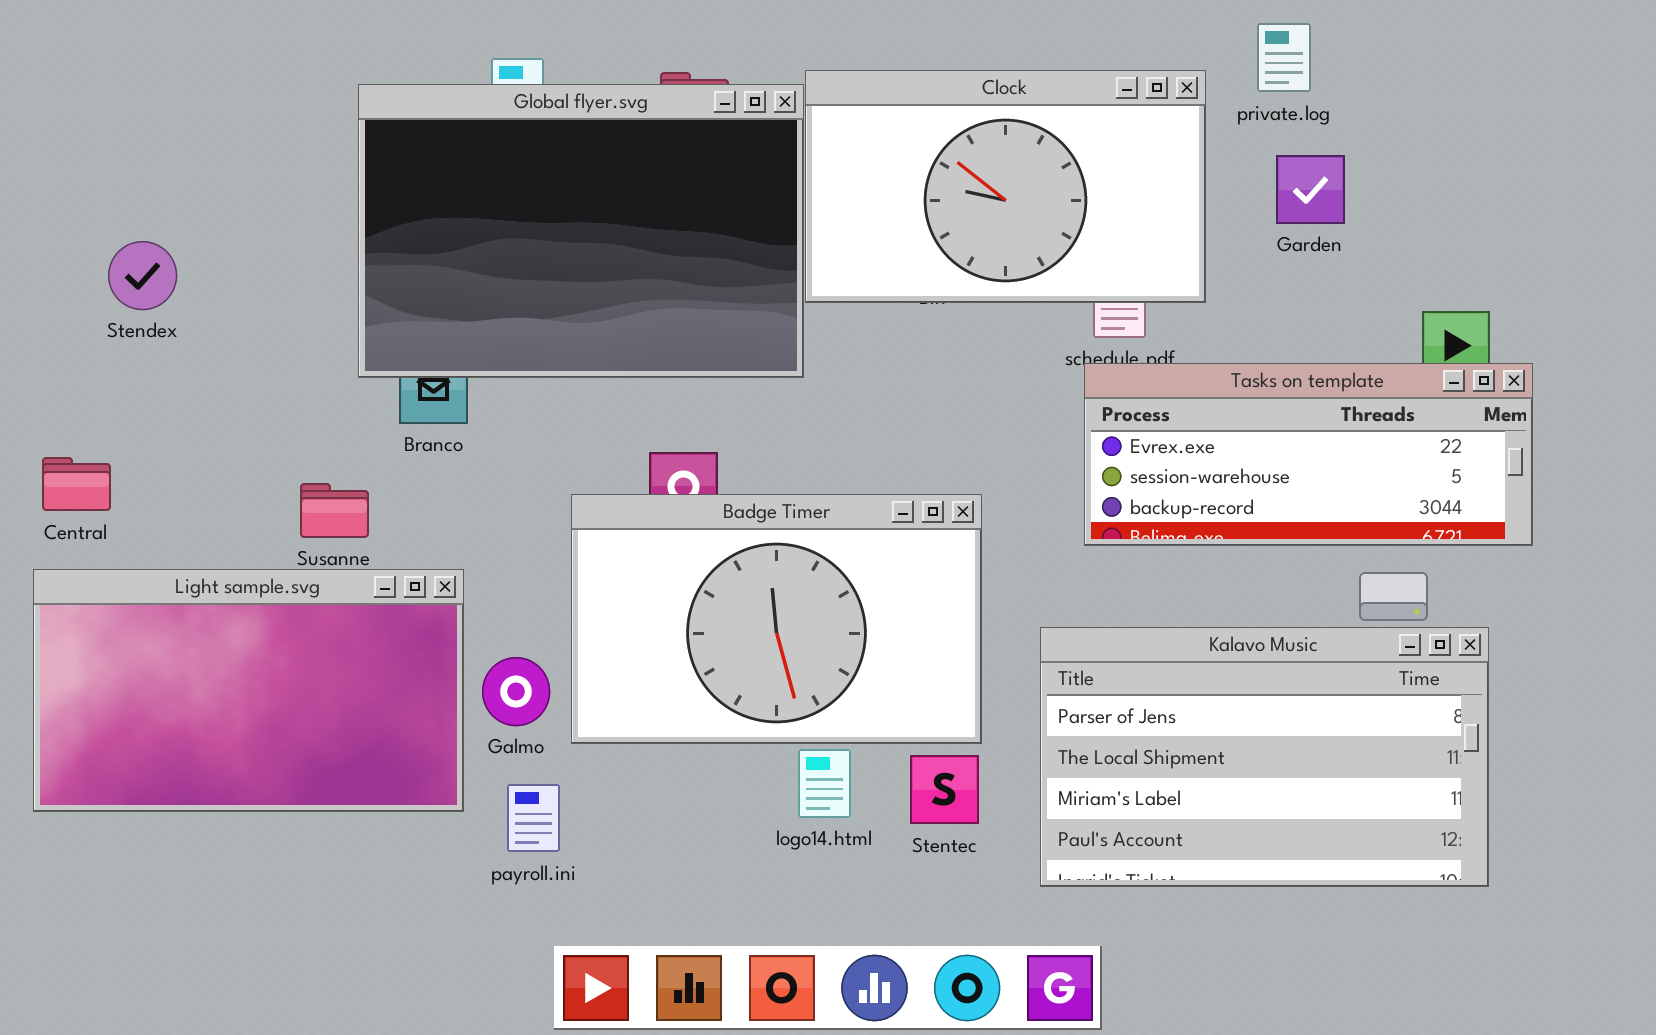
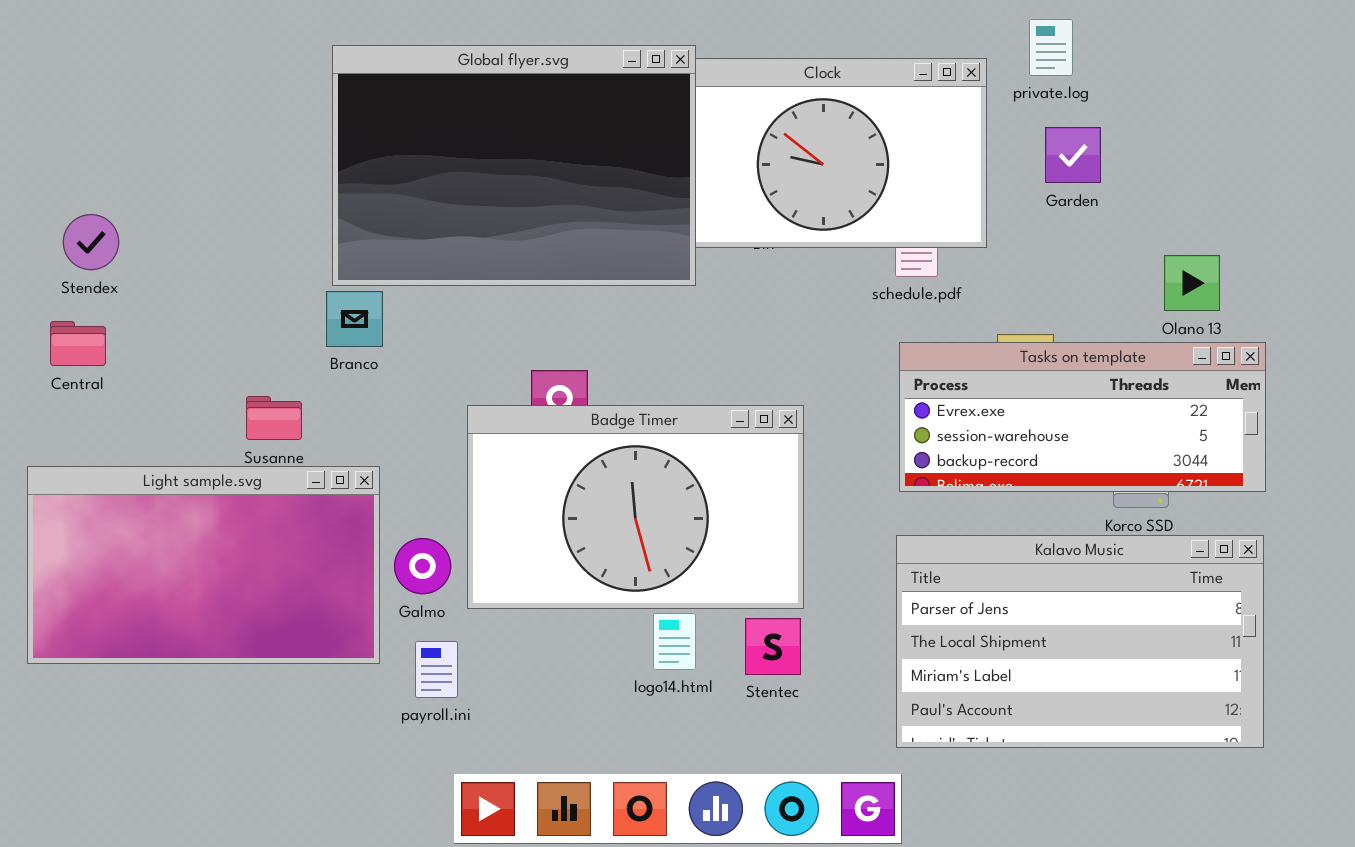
Global flyer.svg: [358,84,804,378] -> [332,45,696,286], moved
Stendex: [108,241,177,310] -> [63,214,119,270], moved
Tasks on template: [1084,363,1533,546] -> [899,342,1266,492], moved
Central: [42,457,111,511] -> [50,321,106,366], moved
Kalavo Music: [1040,627,1489,887] -> [896,535,1264,748], moved

